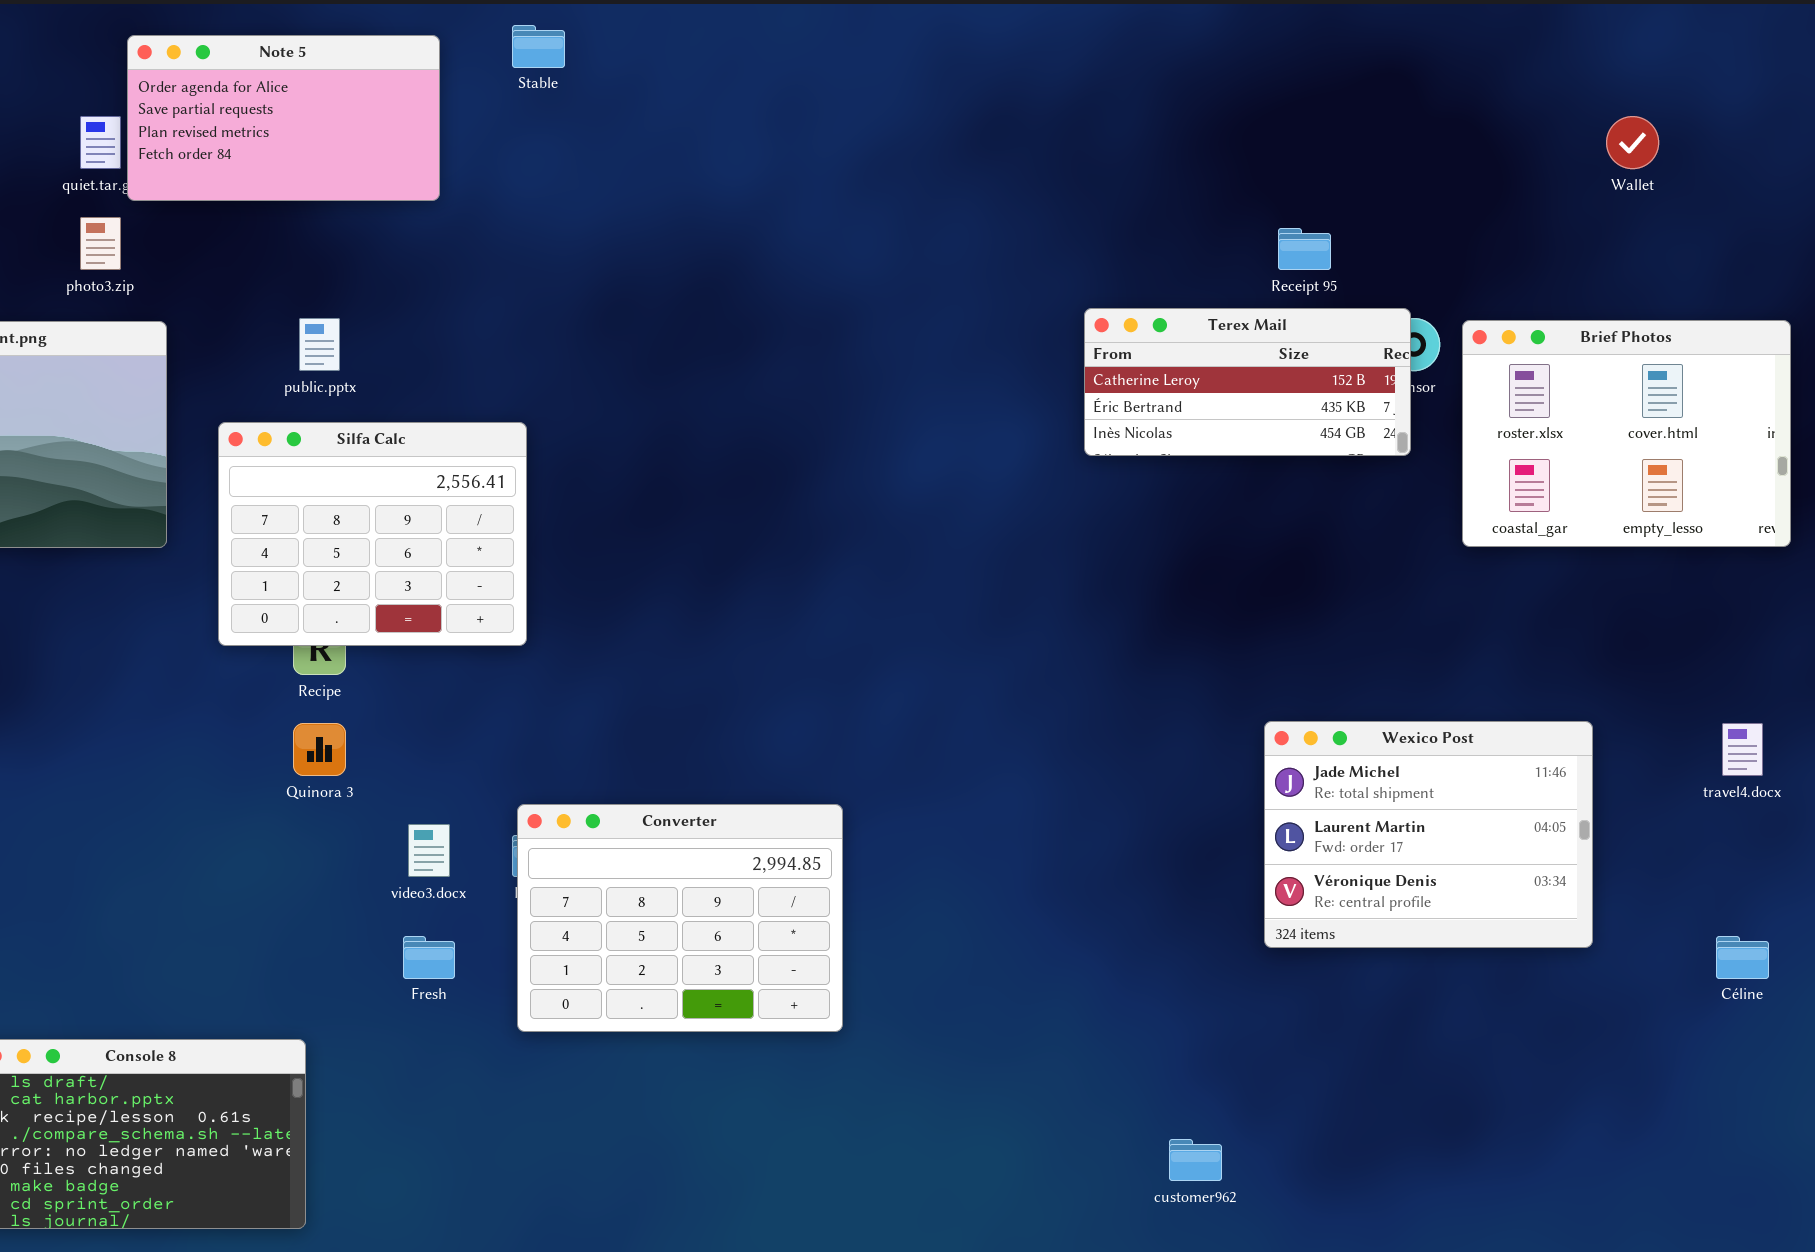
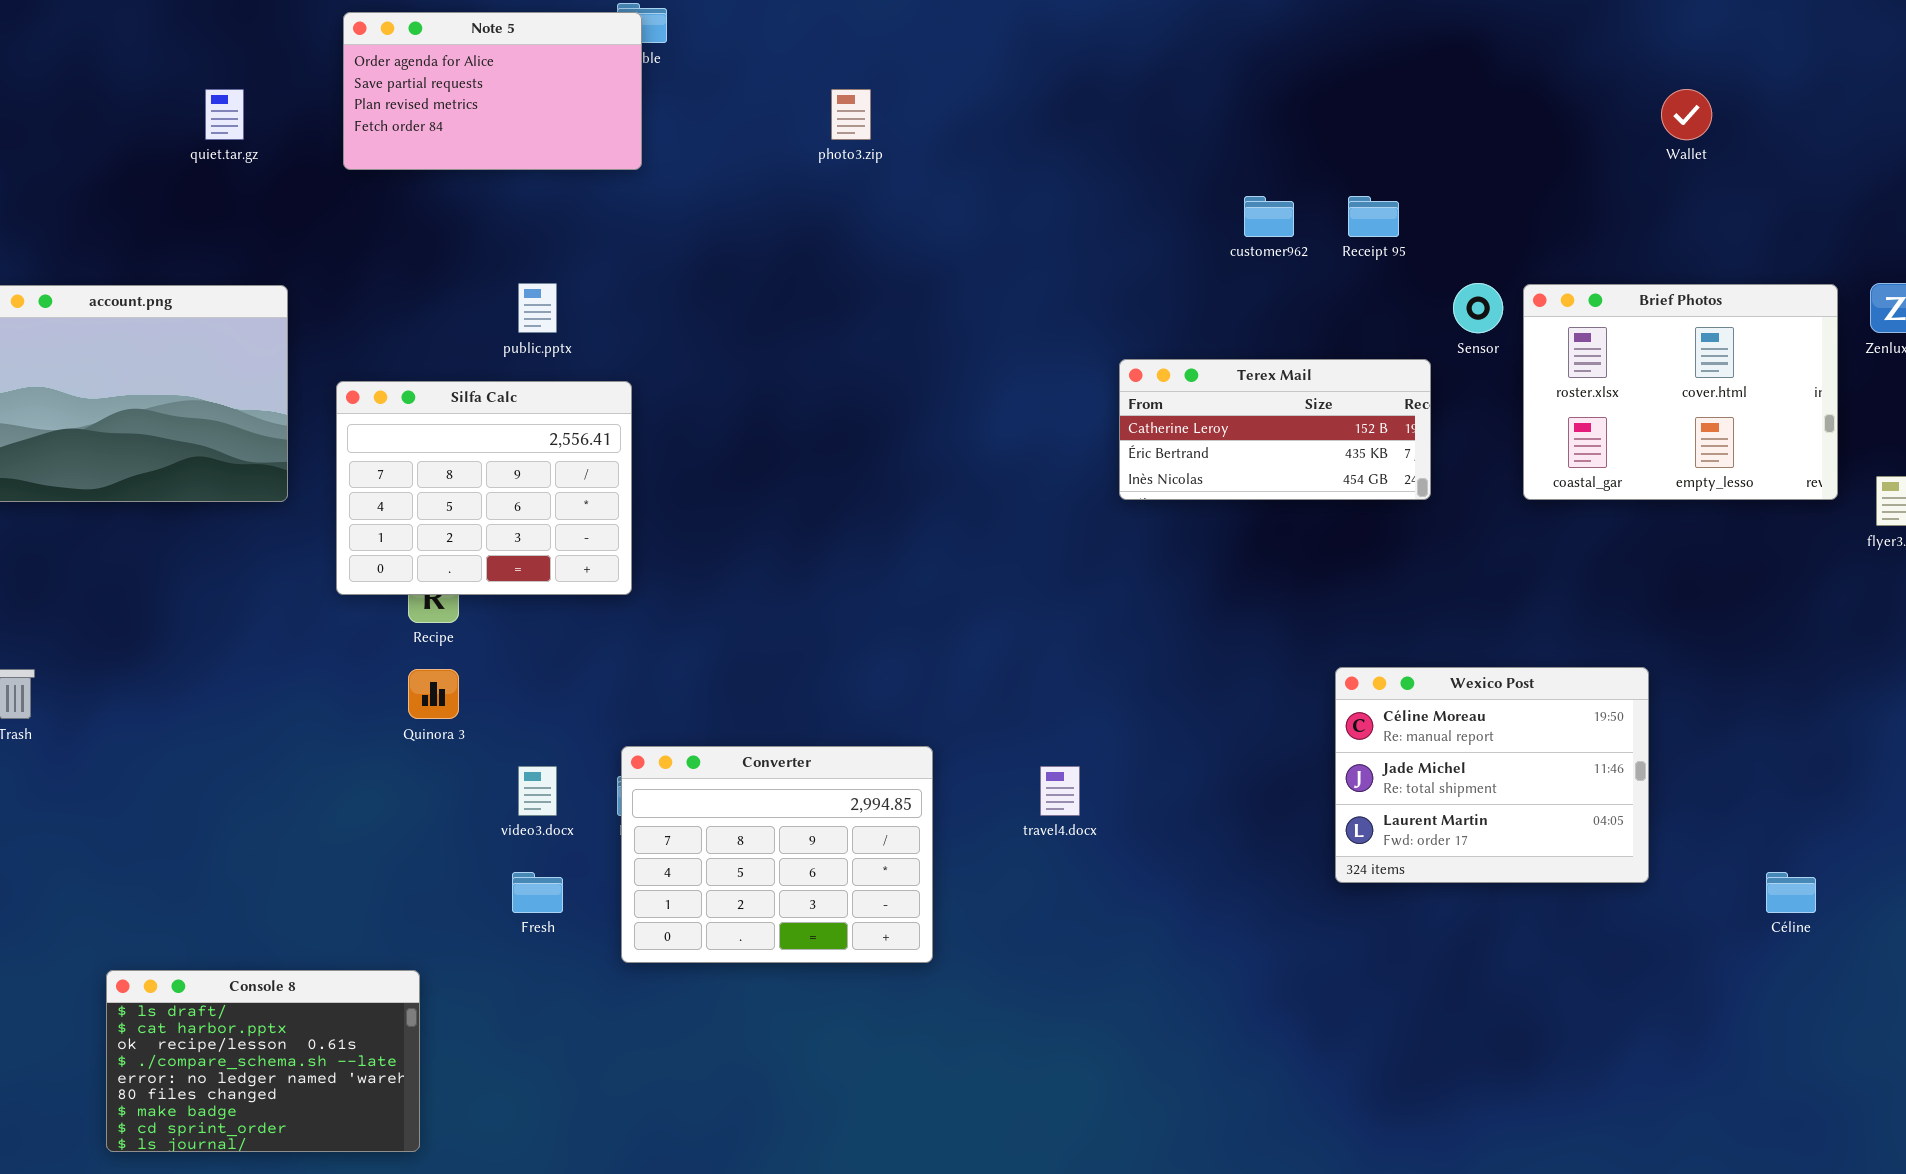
Note 5: [127,35,440,201] -> [343,12,642,170], moved
photo3.zip: [80,217,121,270] -> [831,89,871,140], moved
Terex Mail: [1084,308,1411,456] -> [1119,359,1431,500], moved
public.pptx: [299,318,340,371] -> [518,283,557,333], moved
Wexico Post: [1264,721,1593,948] -> [1335,667,1649,883], scrolled up 1 row
travel4.docx: [1722,723,1763,776] -> [1040,766,1080,816], moved
customer962: [1169,1139,1222,1181] -> [1244,196,1294,237], moved

